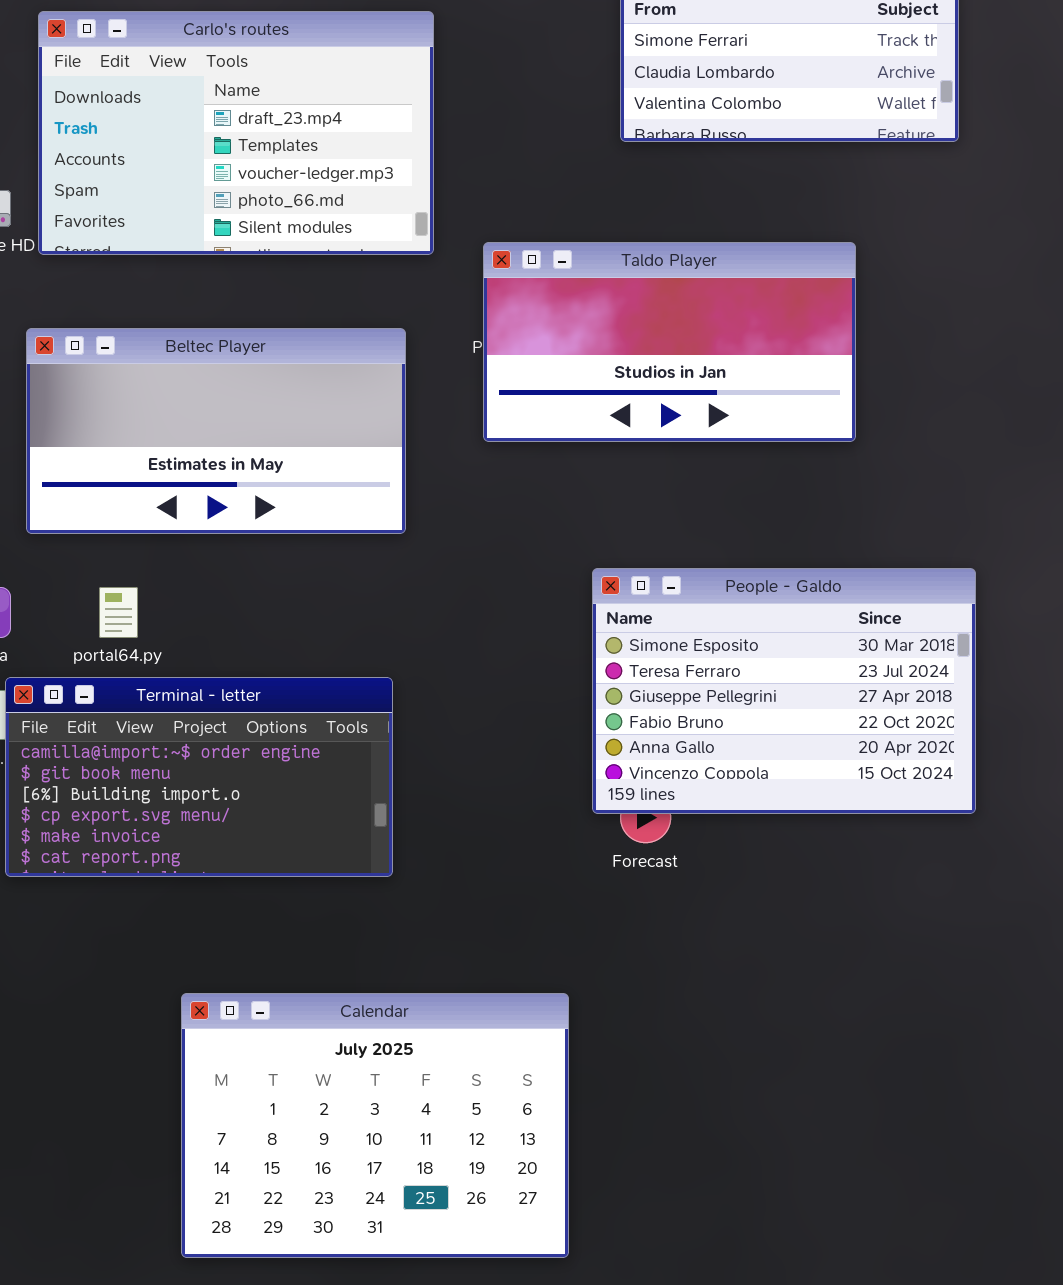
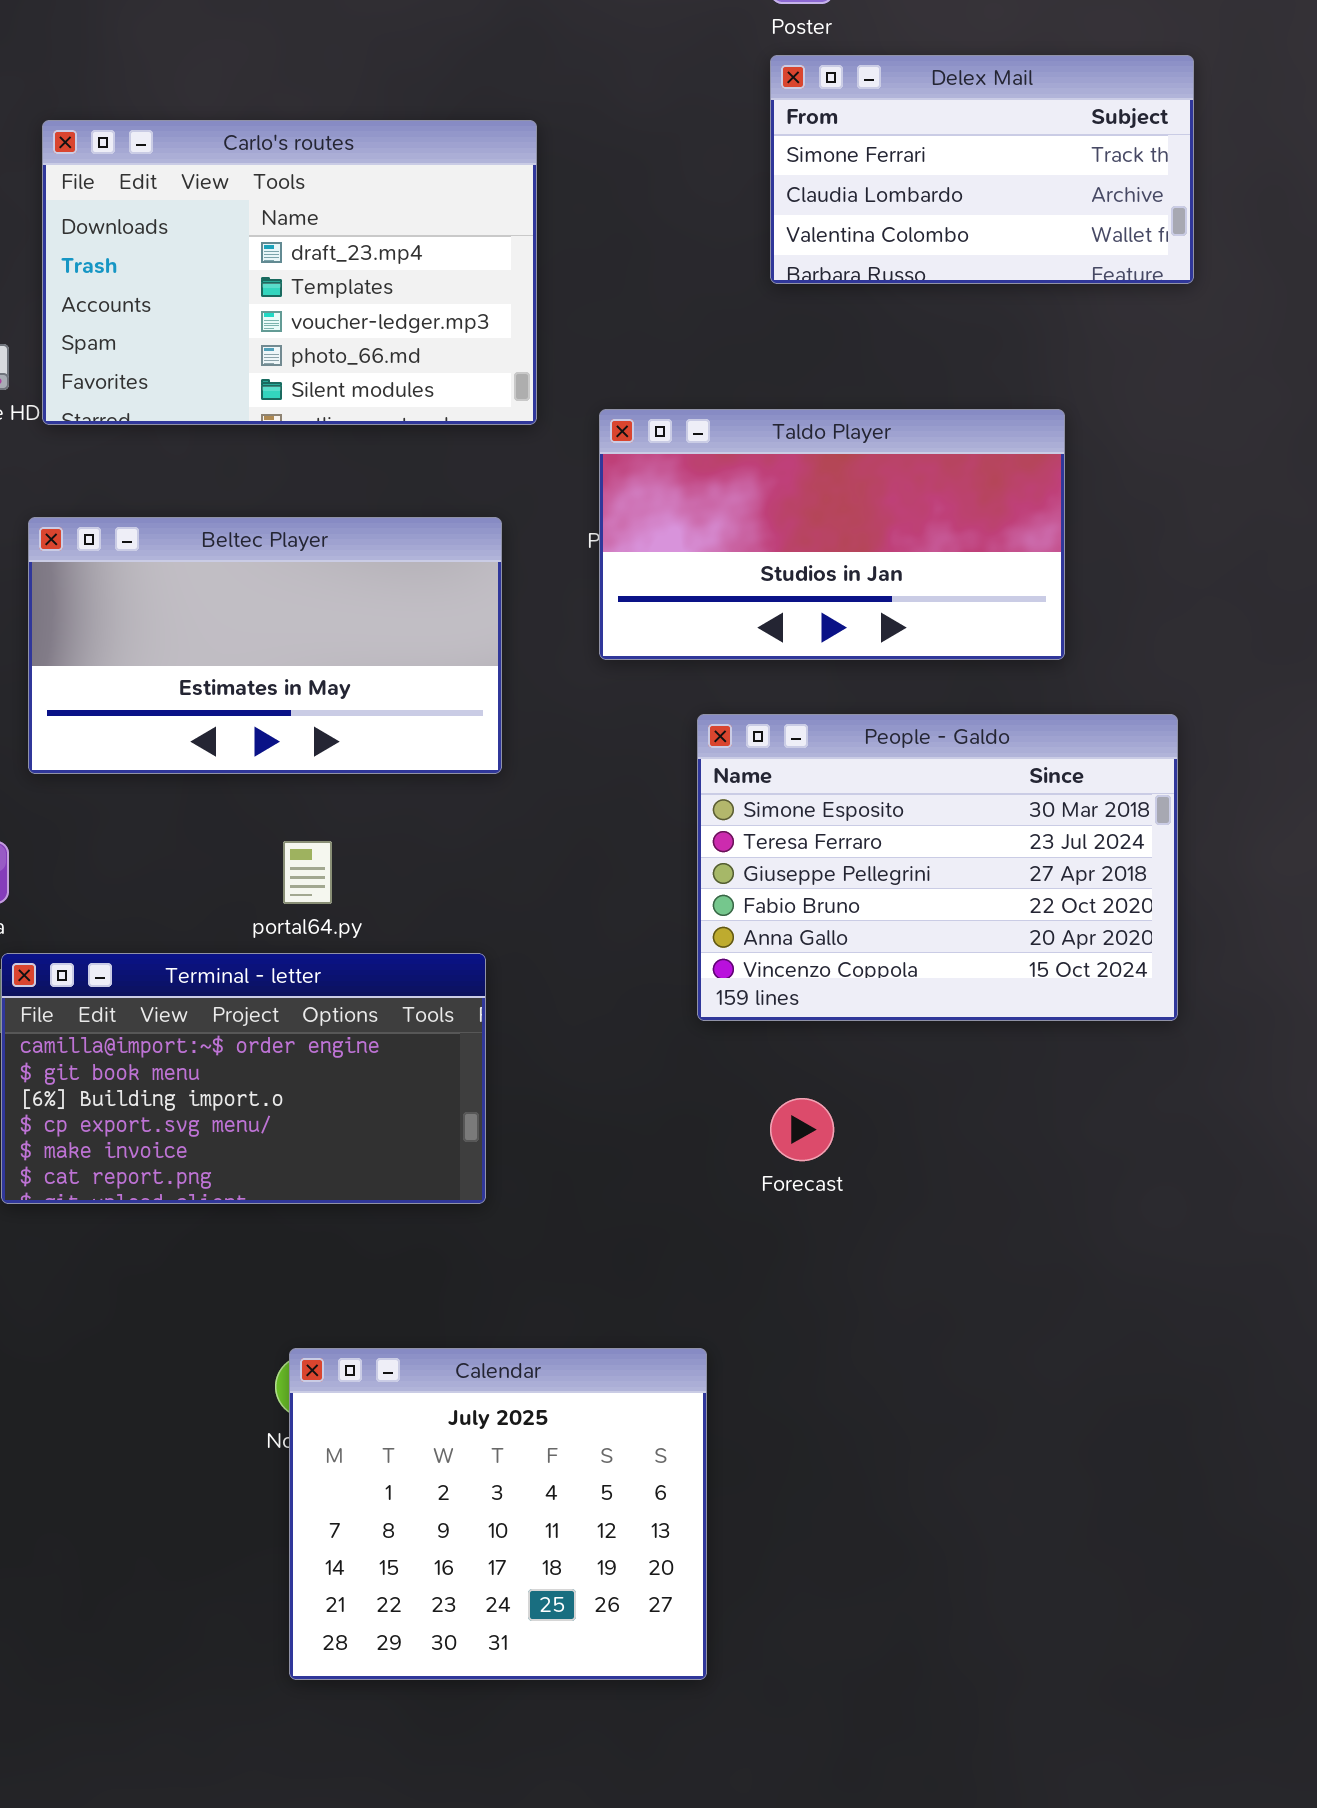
People - Galdo: [592,568,976,814] -> [697,714,1178,1021], moved
portal64.py: [99,587,138,638] -> [283,841,332,904], moved
Calendar: [181,993,569,1258] -> [289,1348,707,1680], resized

